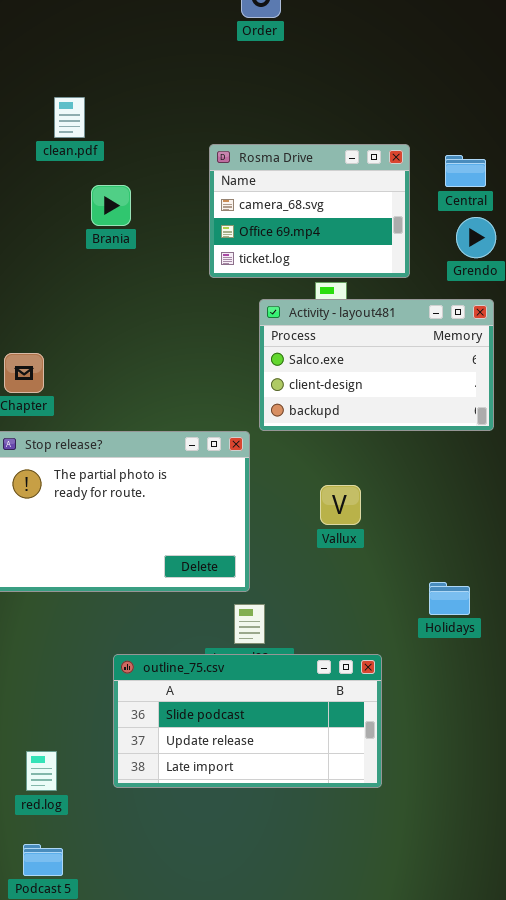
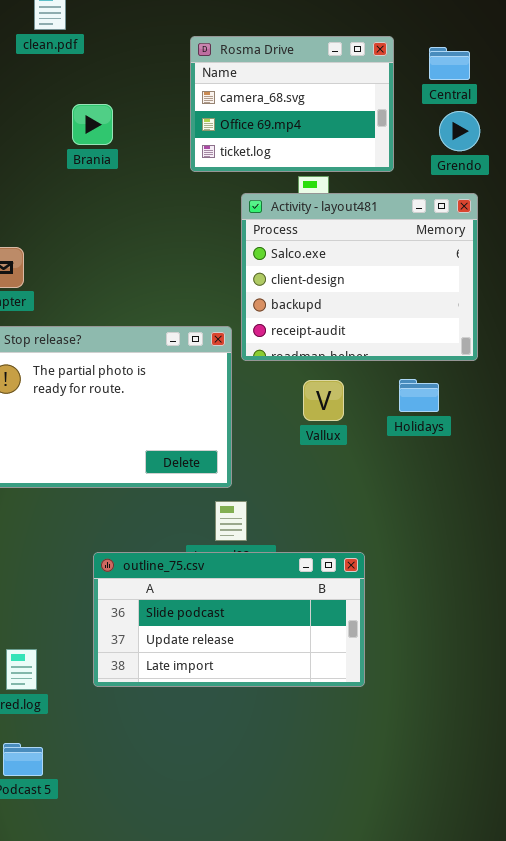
Brania: [91,185,131,226] -> [72,104,113,145], moved
Activity - layout481: [259,299,494,431] -> [241,193,478,361], resized
Holidays: [429,582,470,615] -> [399,379,439,412], moved

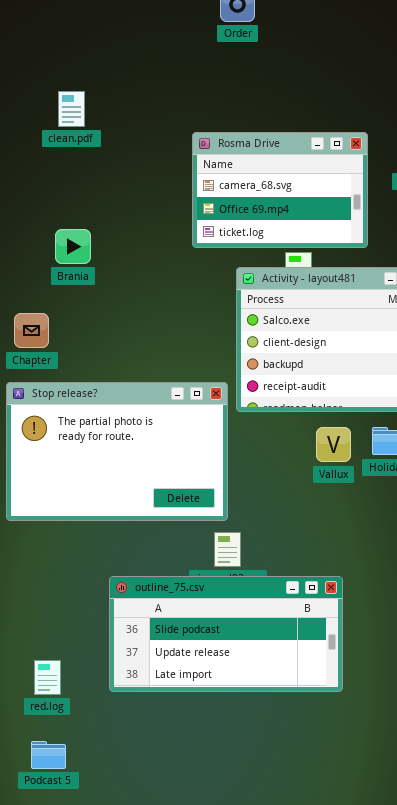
Brania: [72,104,113,145] -> [55,229,91,264], moved
Vallux: [303,380,344,421] -> [316,427,351,462], moved

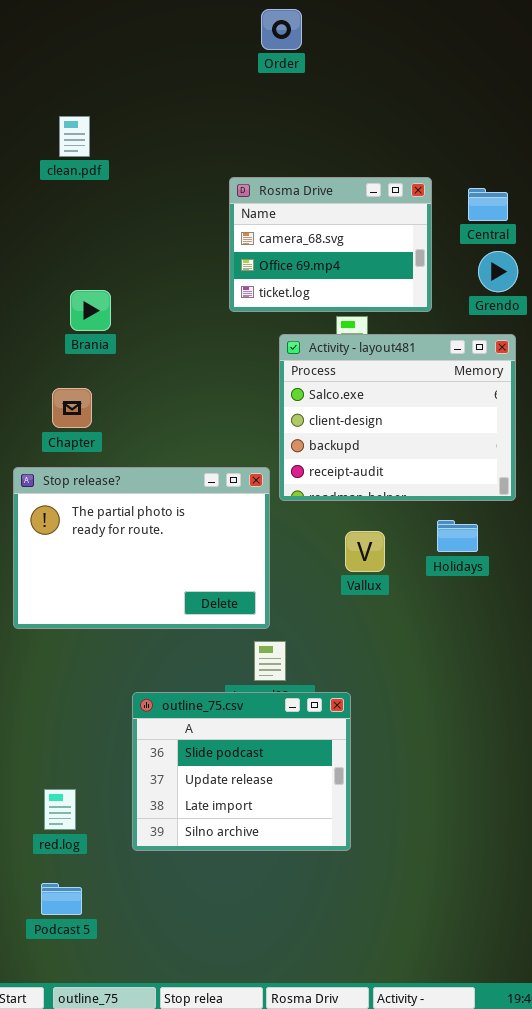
clean.pdf: [58,91,85,127] -> [59,116,90,157], moved
Chapter: [14,313,49,348] -> [52,388,92,428], moved
Vallux: [316,427,351,462] -> [345,531,385,572], moved
outline_75.csv: [109,576,343,692] -> [132,692,351,851], resized

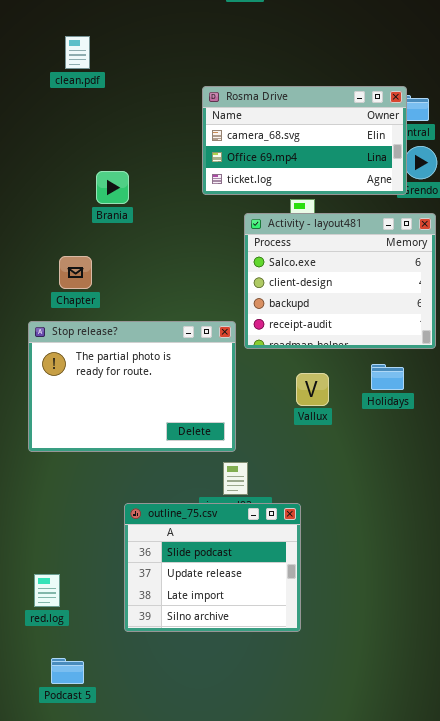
Rosma Drive: [229,177,432,312] -> [202,86,407,195], resized
Brania: [70,290,111,331] -> [96,171,129,204], moved
red.log: [44,789,76,830] -> [34,574,60,607], moved

